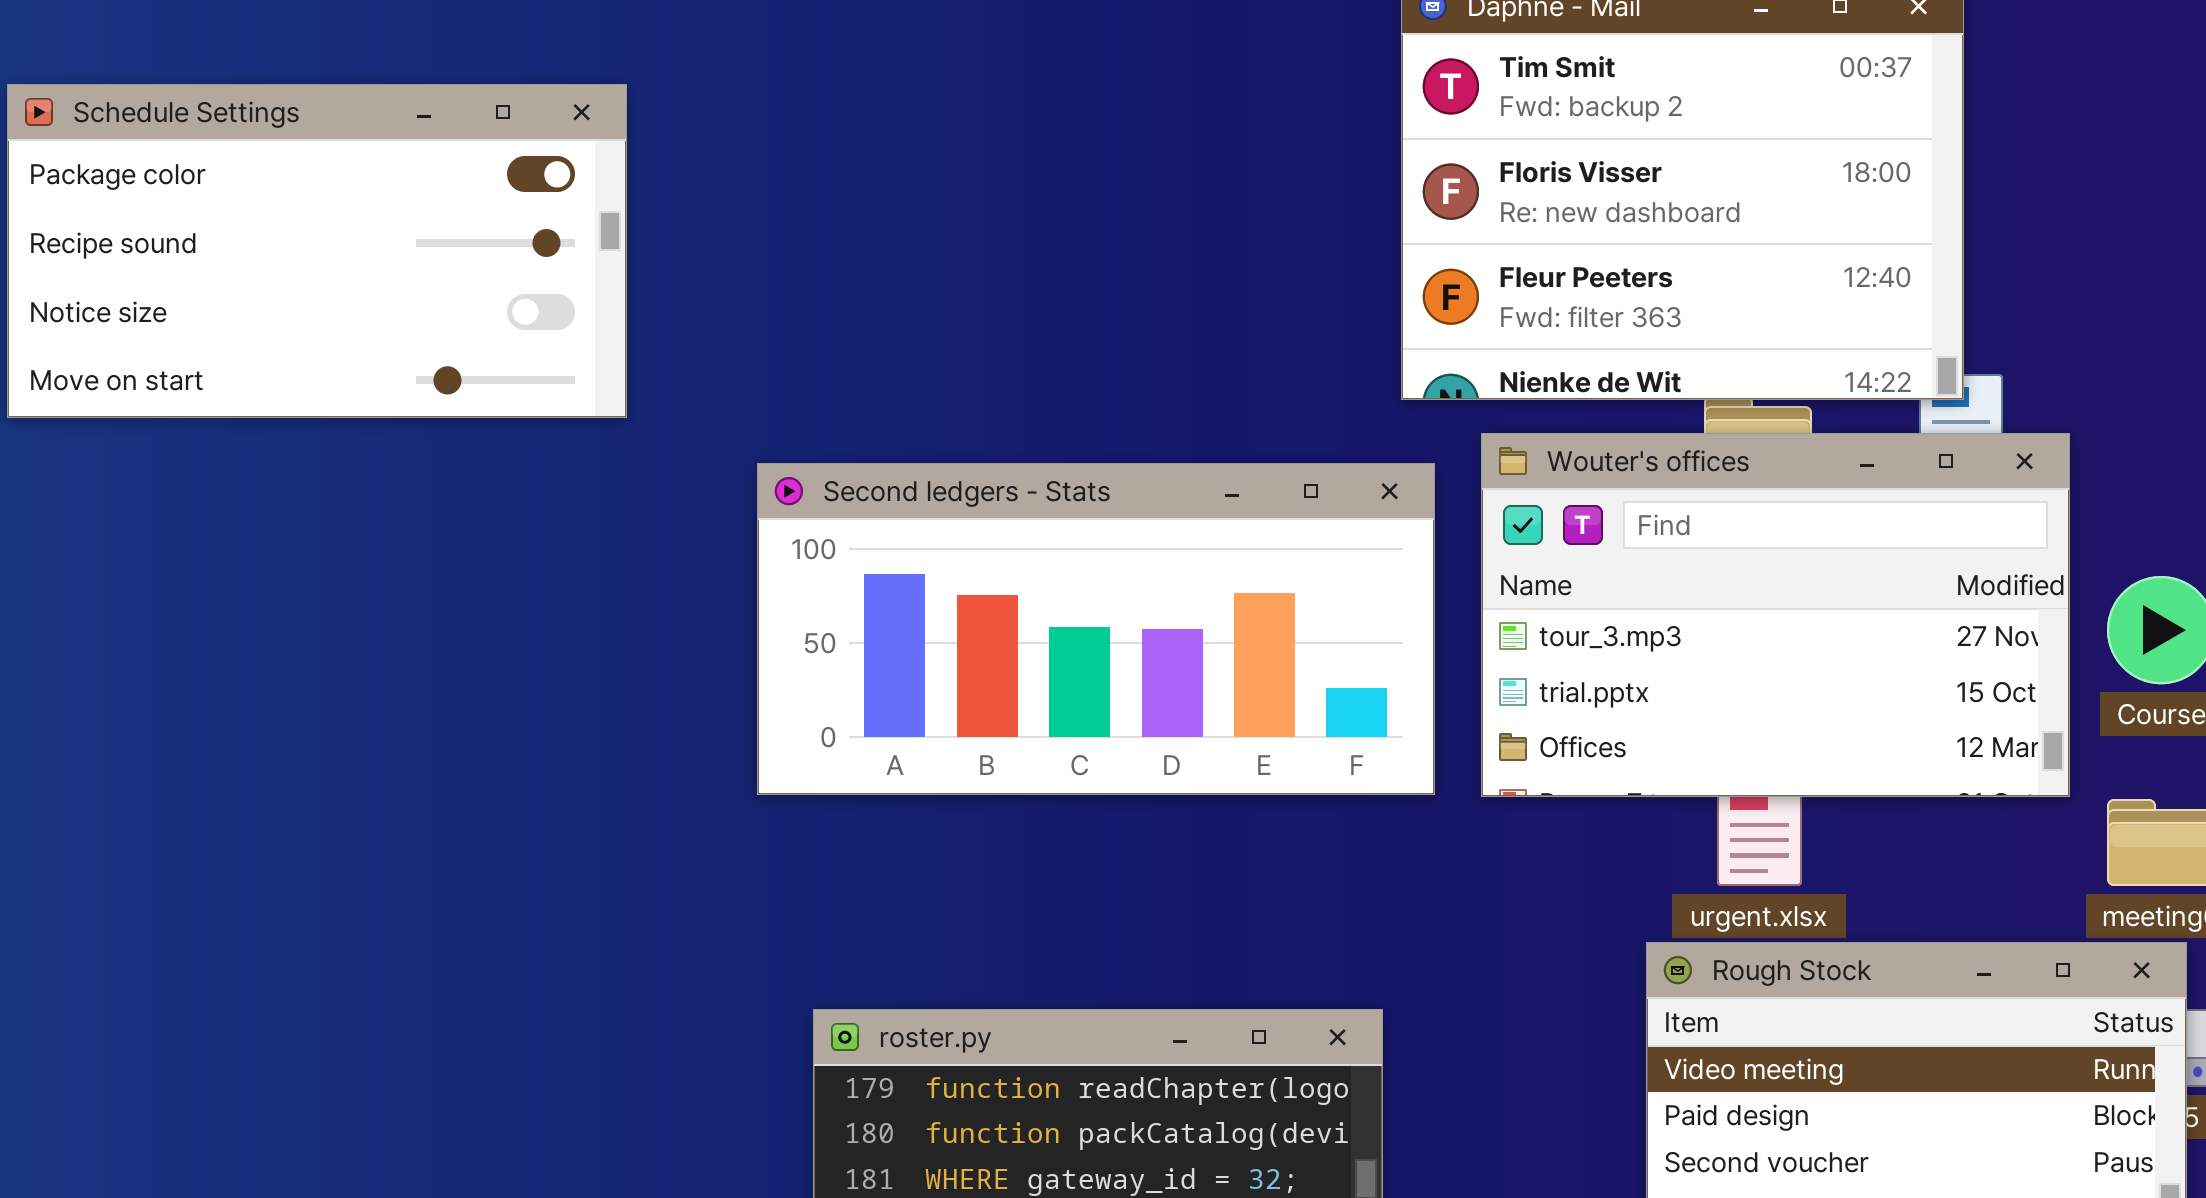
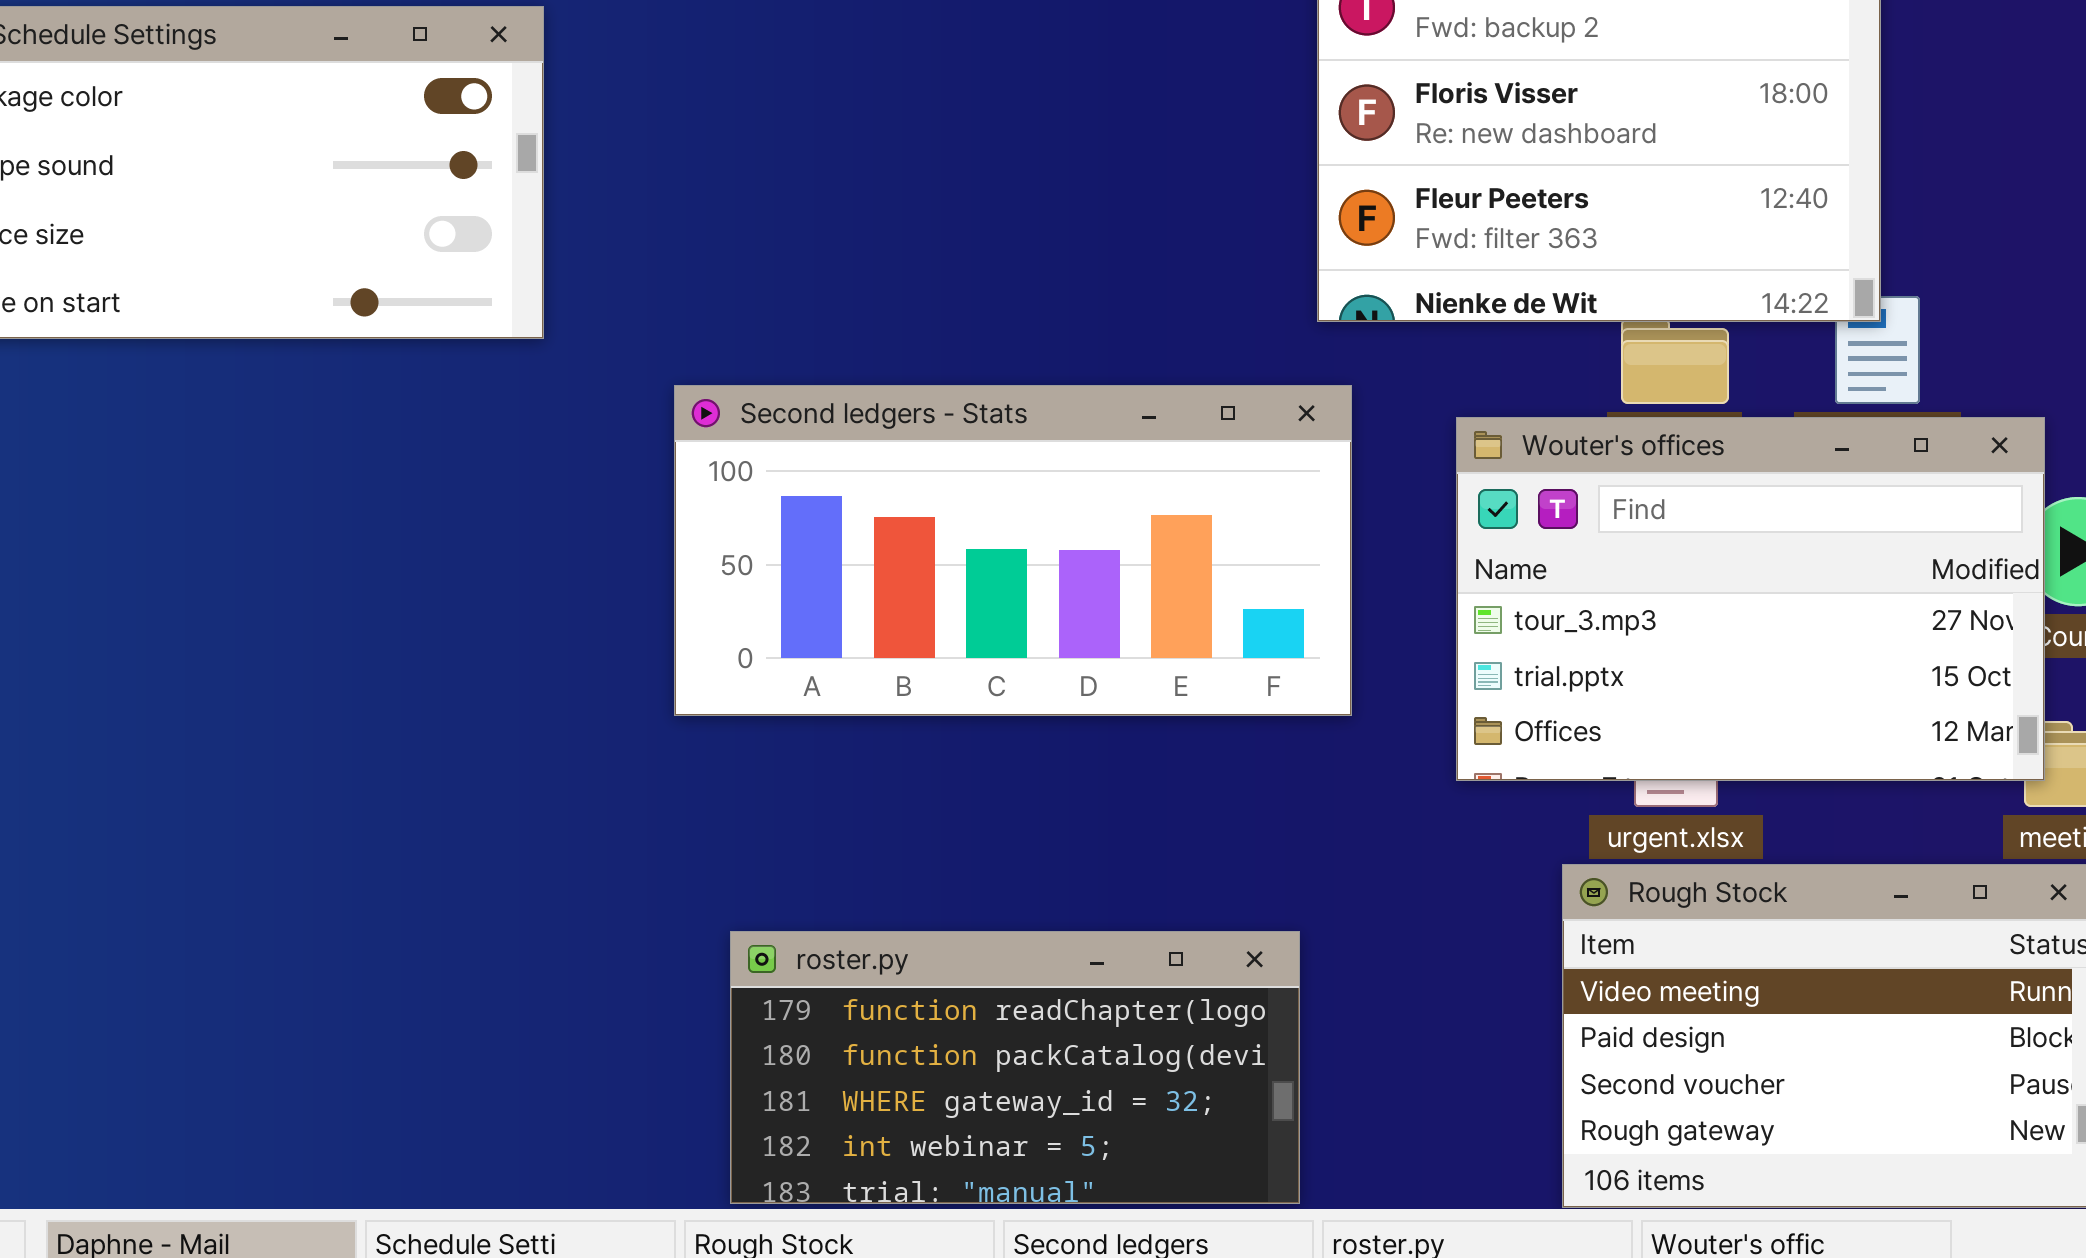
Wouter's offices: [1481,433,2070,797] -> [1456,417,2045,781], moved

